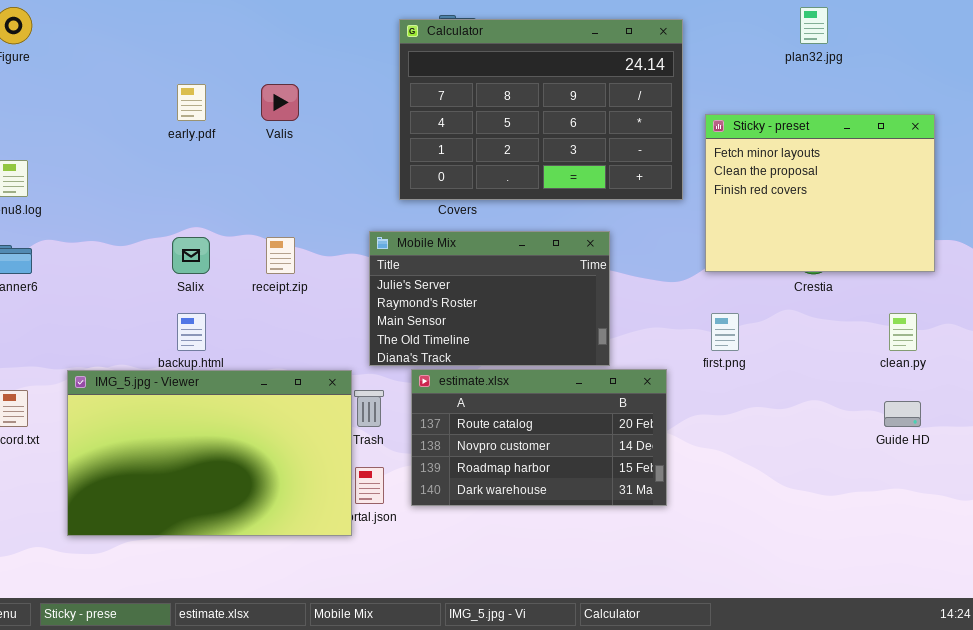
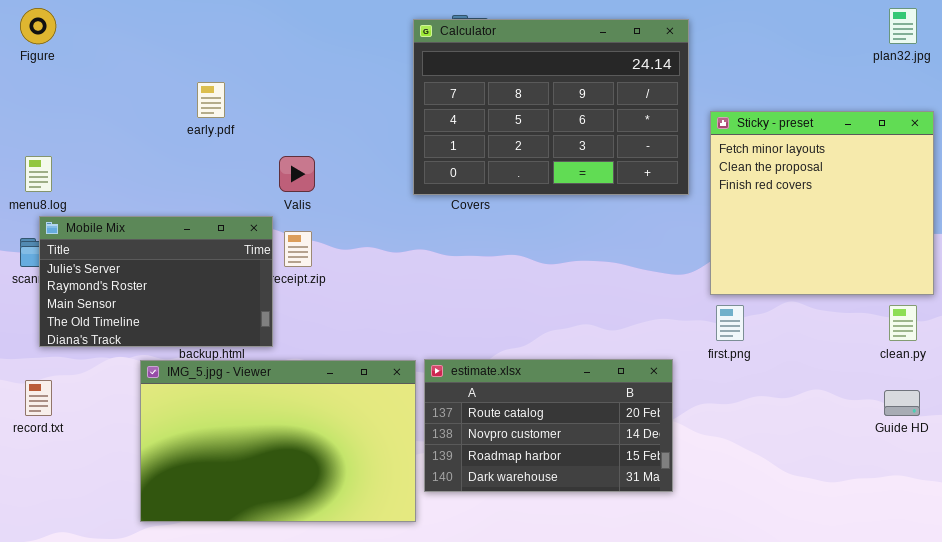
plan32.jpg: [800,7,828,44] -> [889,8,917,44], moved
Valis: [261,84,299,121] -> [279,156,315,192], moved
Sticky - preset: [705,114,935,272] -> [710,111,934,295], resized
Mobile Mix: [369,231,610,366] -> [39,216,273,347], moved
IMG_5.jpg - Viewer: [67,370,352,536] -> [140,360,416,522], moved

